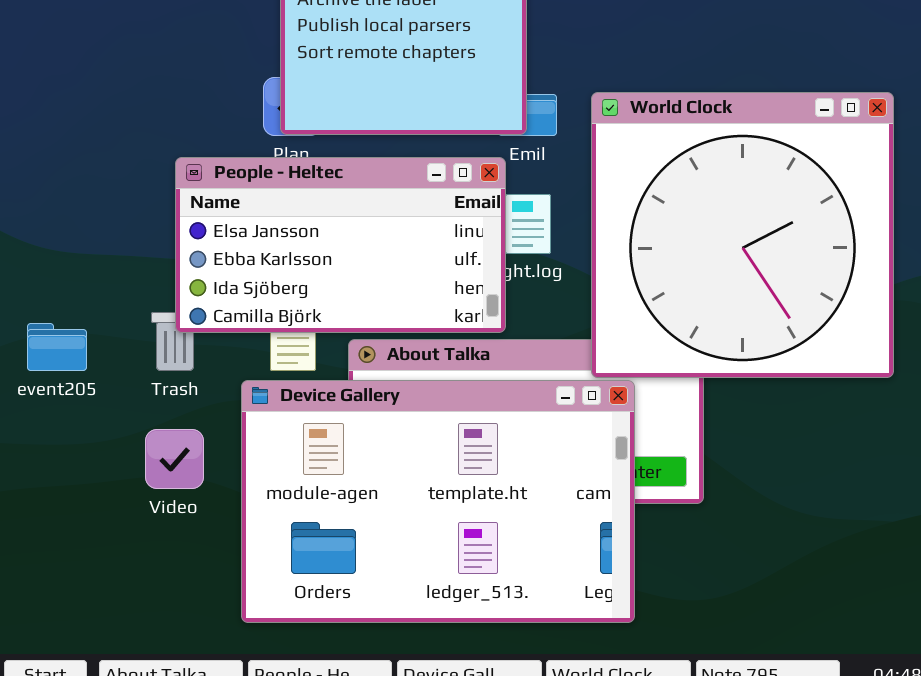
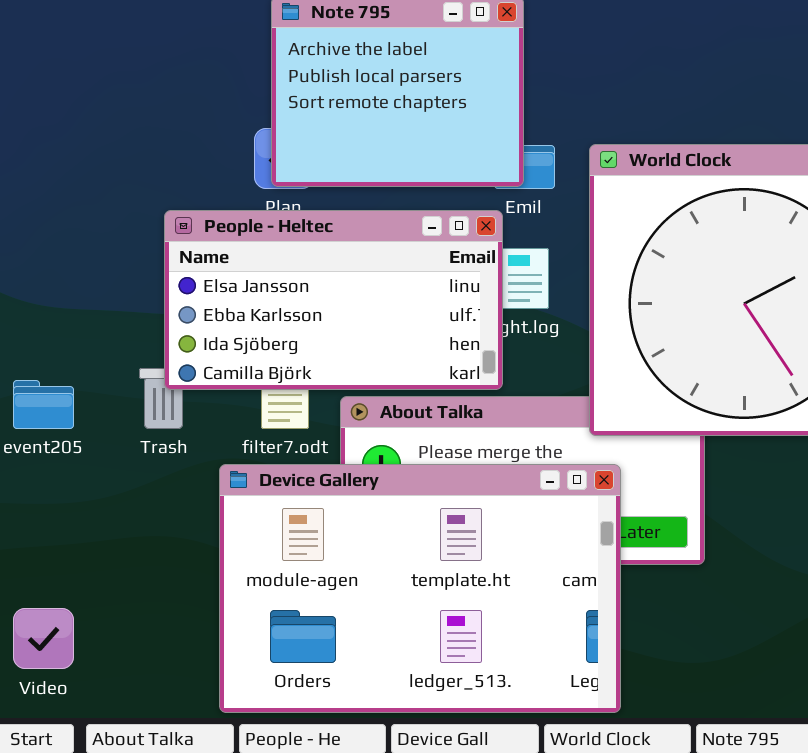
Device Gallery: [241,380,635,623] -> [219,464,621,713], moved
Video: [145,429,204,489] -> [13,608,74,669], moved

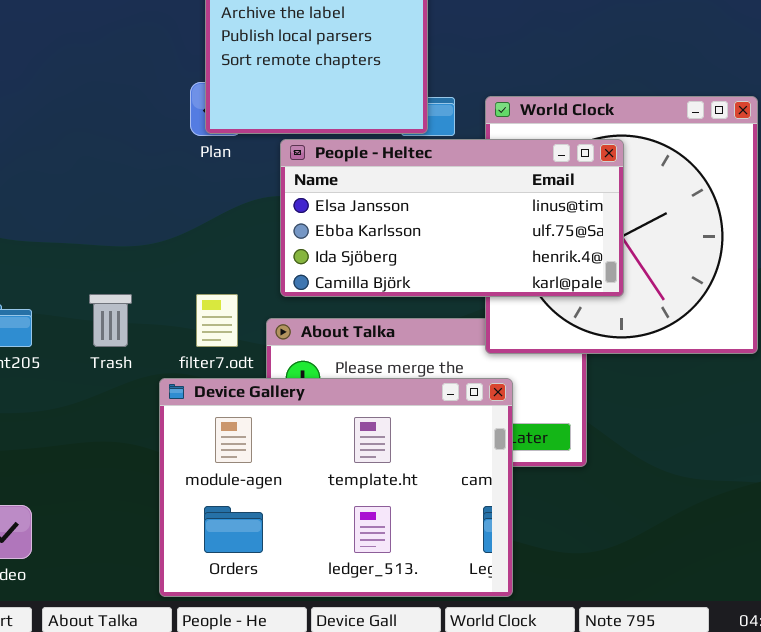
People - Heltec: [164,210,503,390] -> [280,139,624,297], moved, resized

